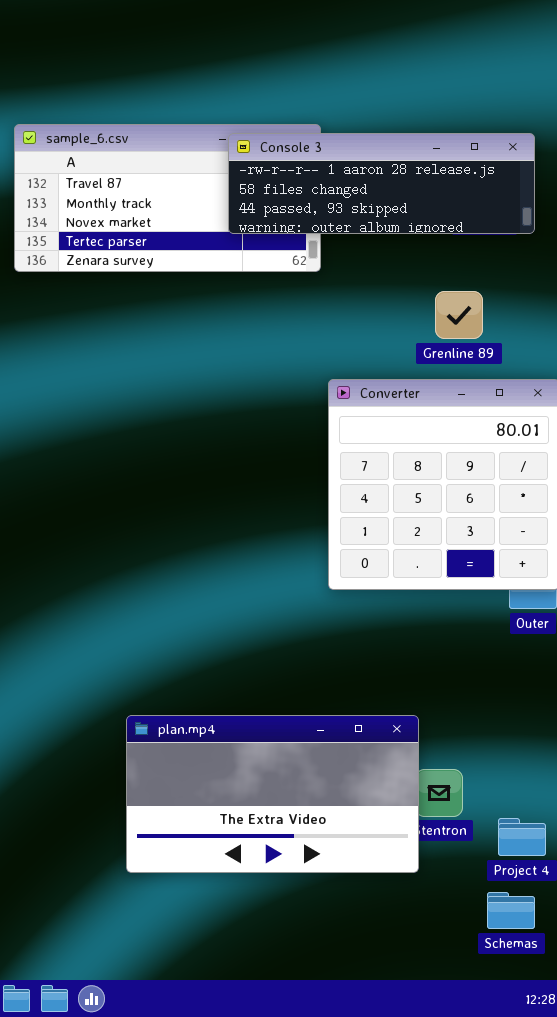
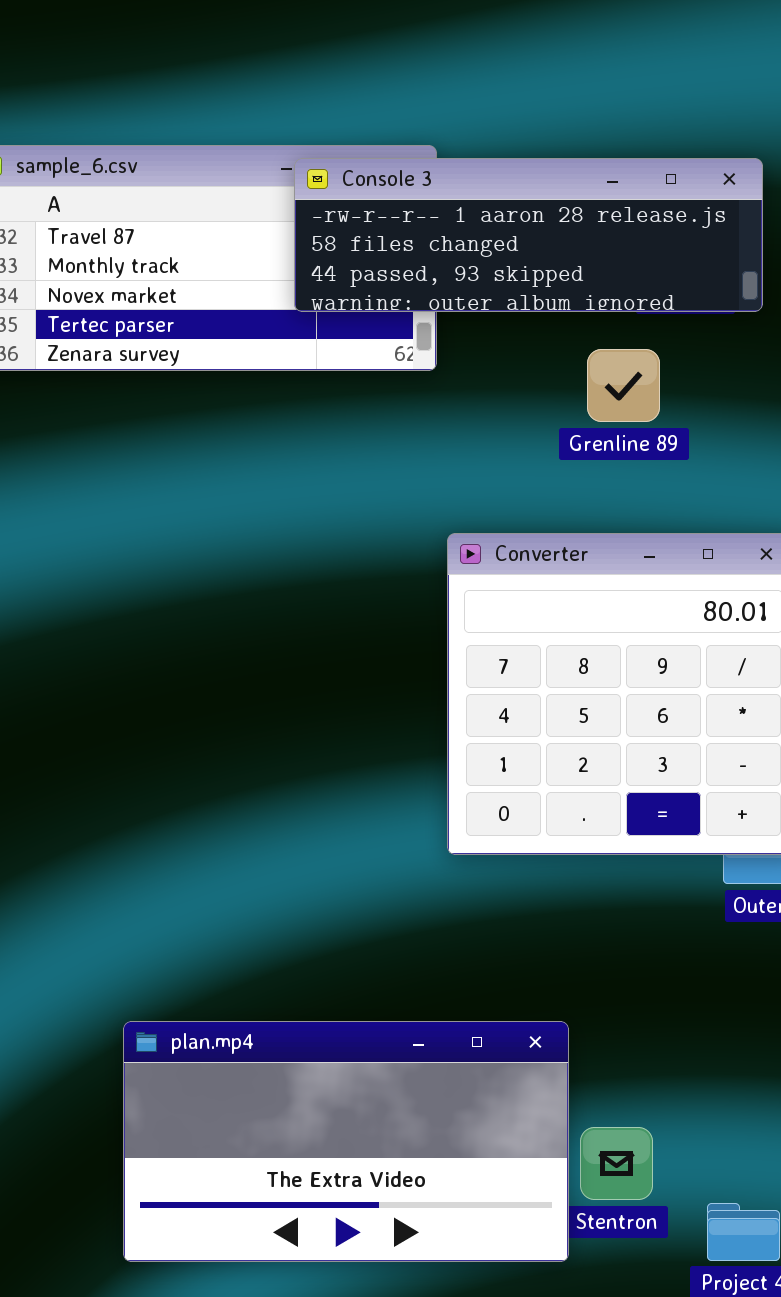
Grenline 89: [435,291,483,339] -> [587,349,660,422], moved
plan.mp4: [126,715,419,873] -> [123,1021,569,1262], moved

